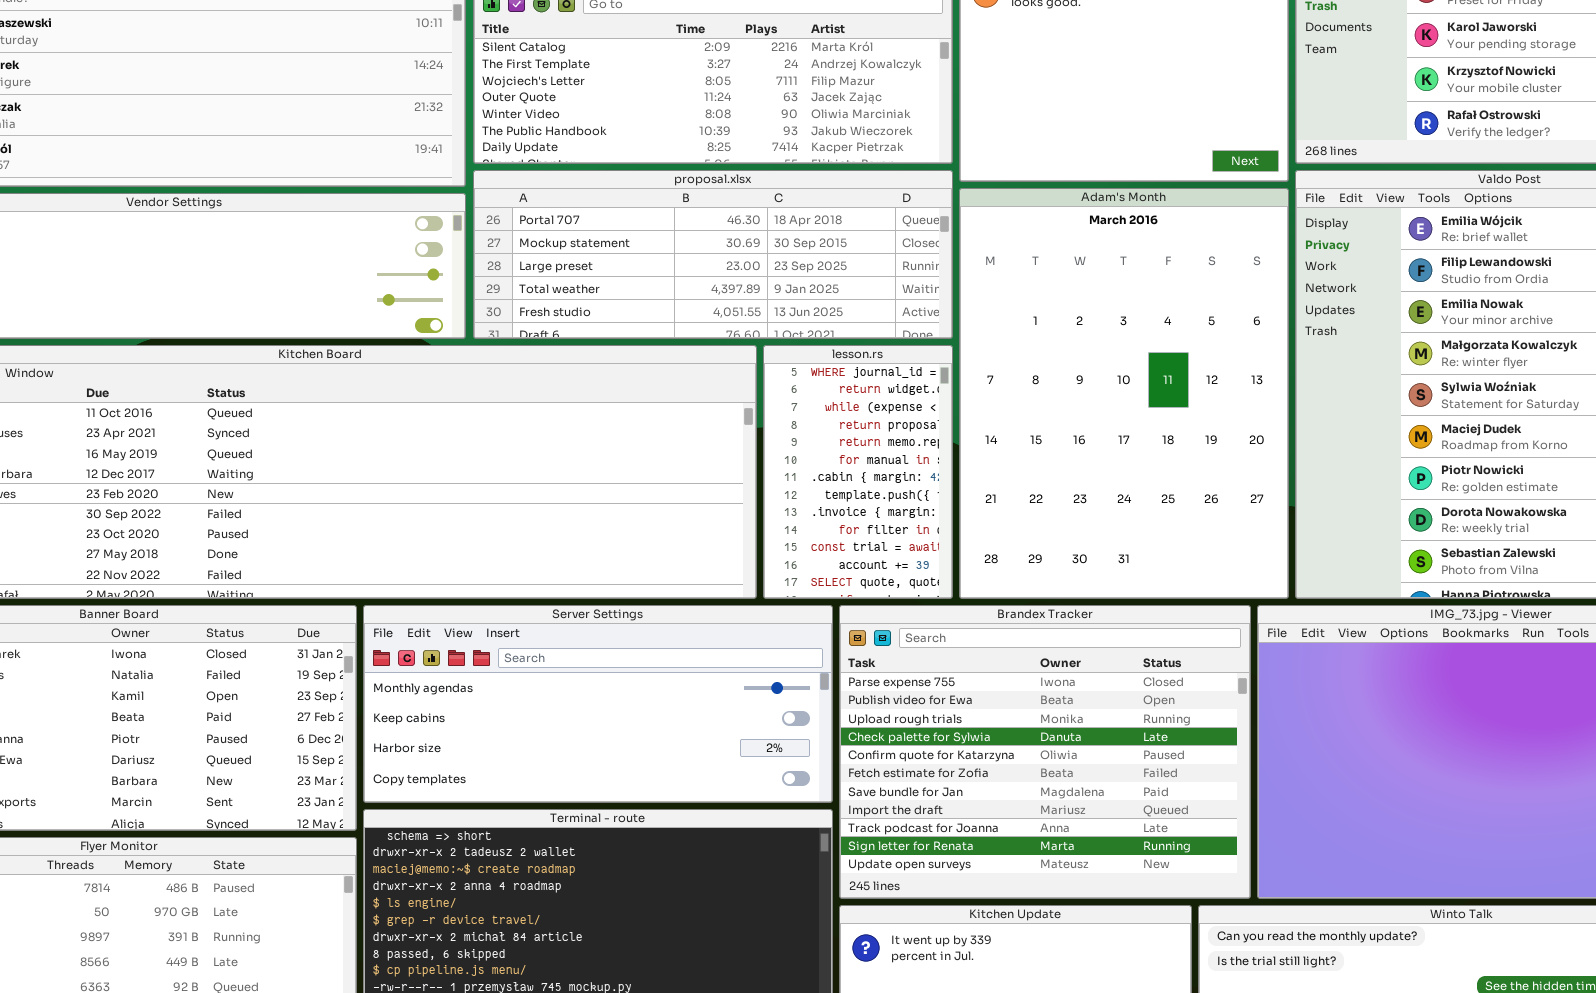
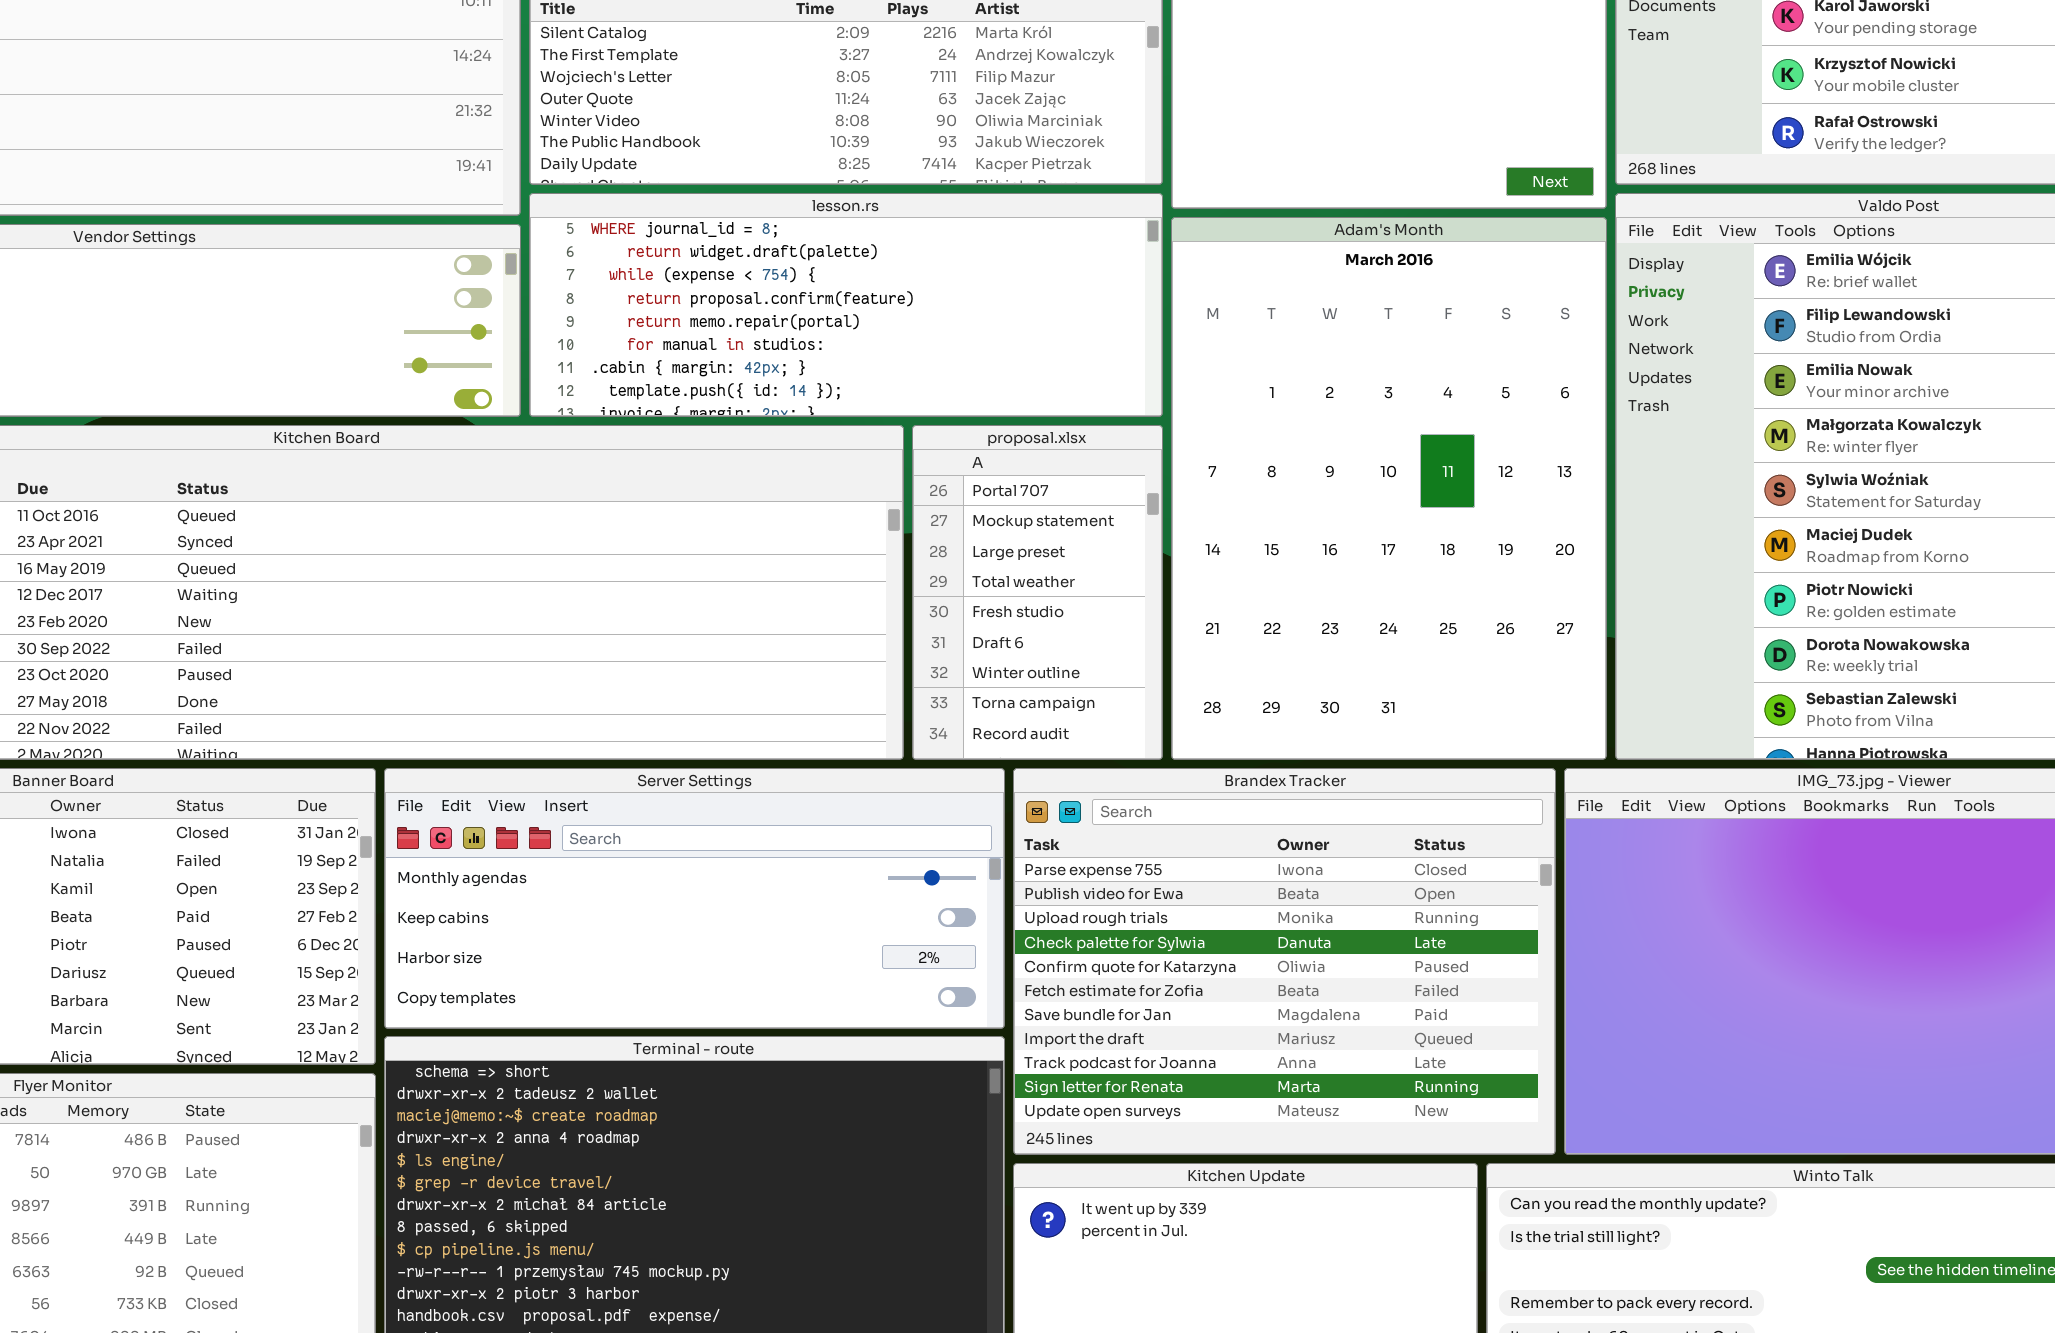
proposal.xlsx: [473,170,953,339] -> [912,425,1163,760], moved, resized
lesson.rs: [763,345,953,599] -> [529,193,1163,417], moved, resized

